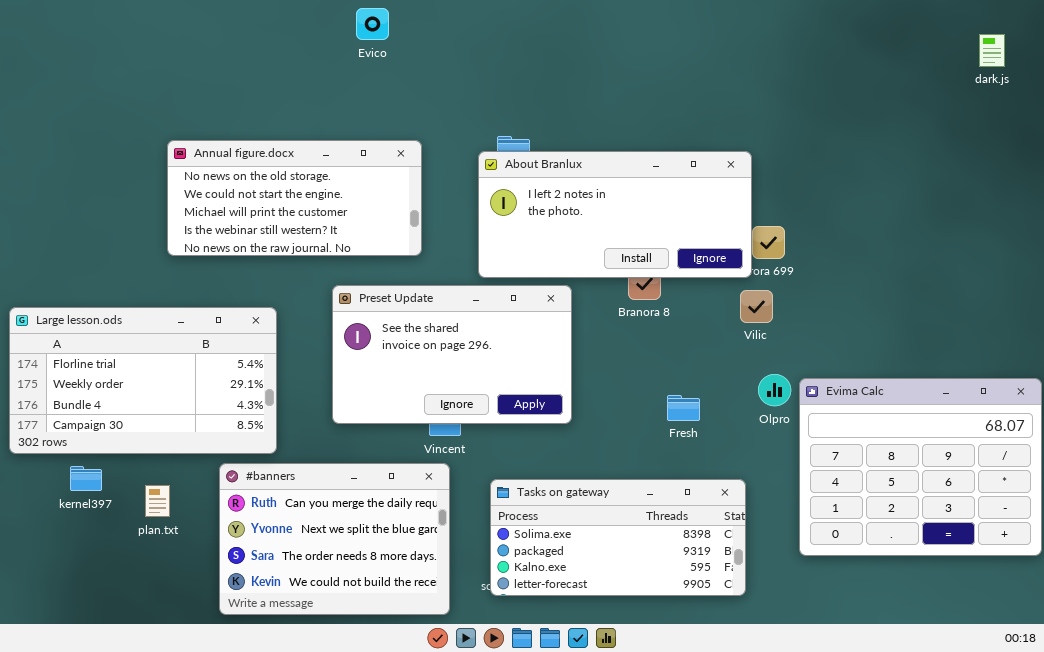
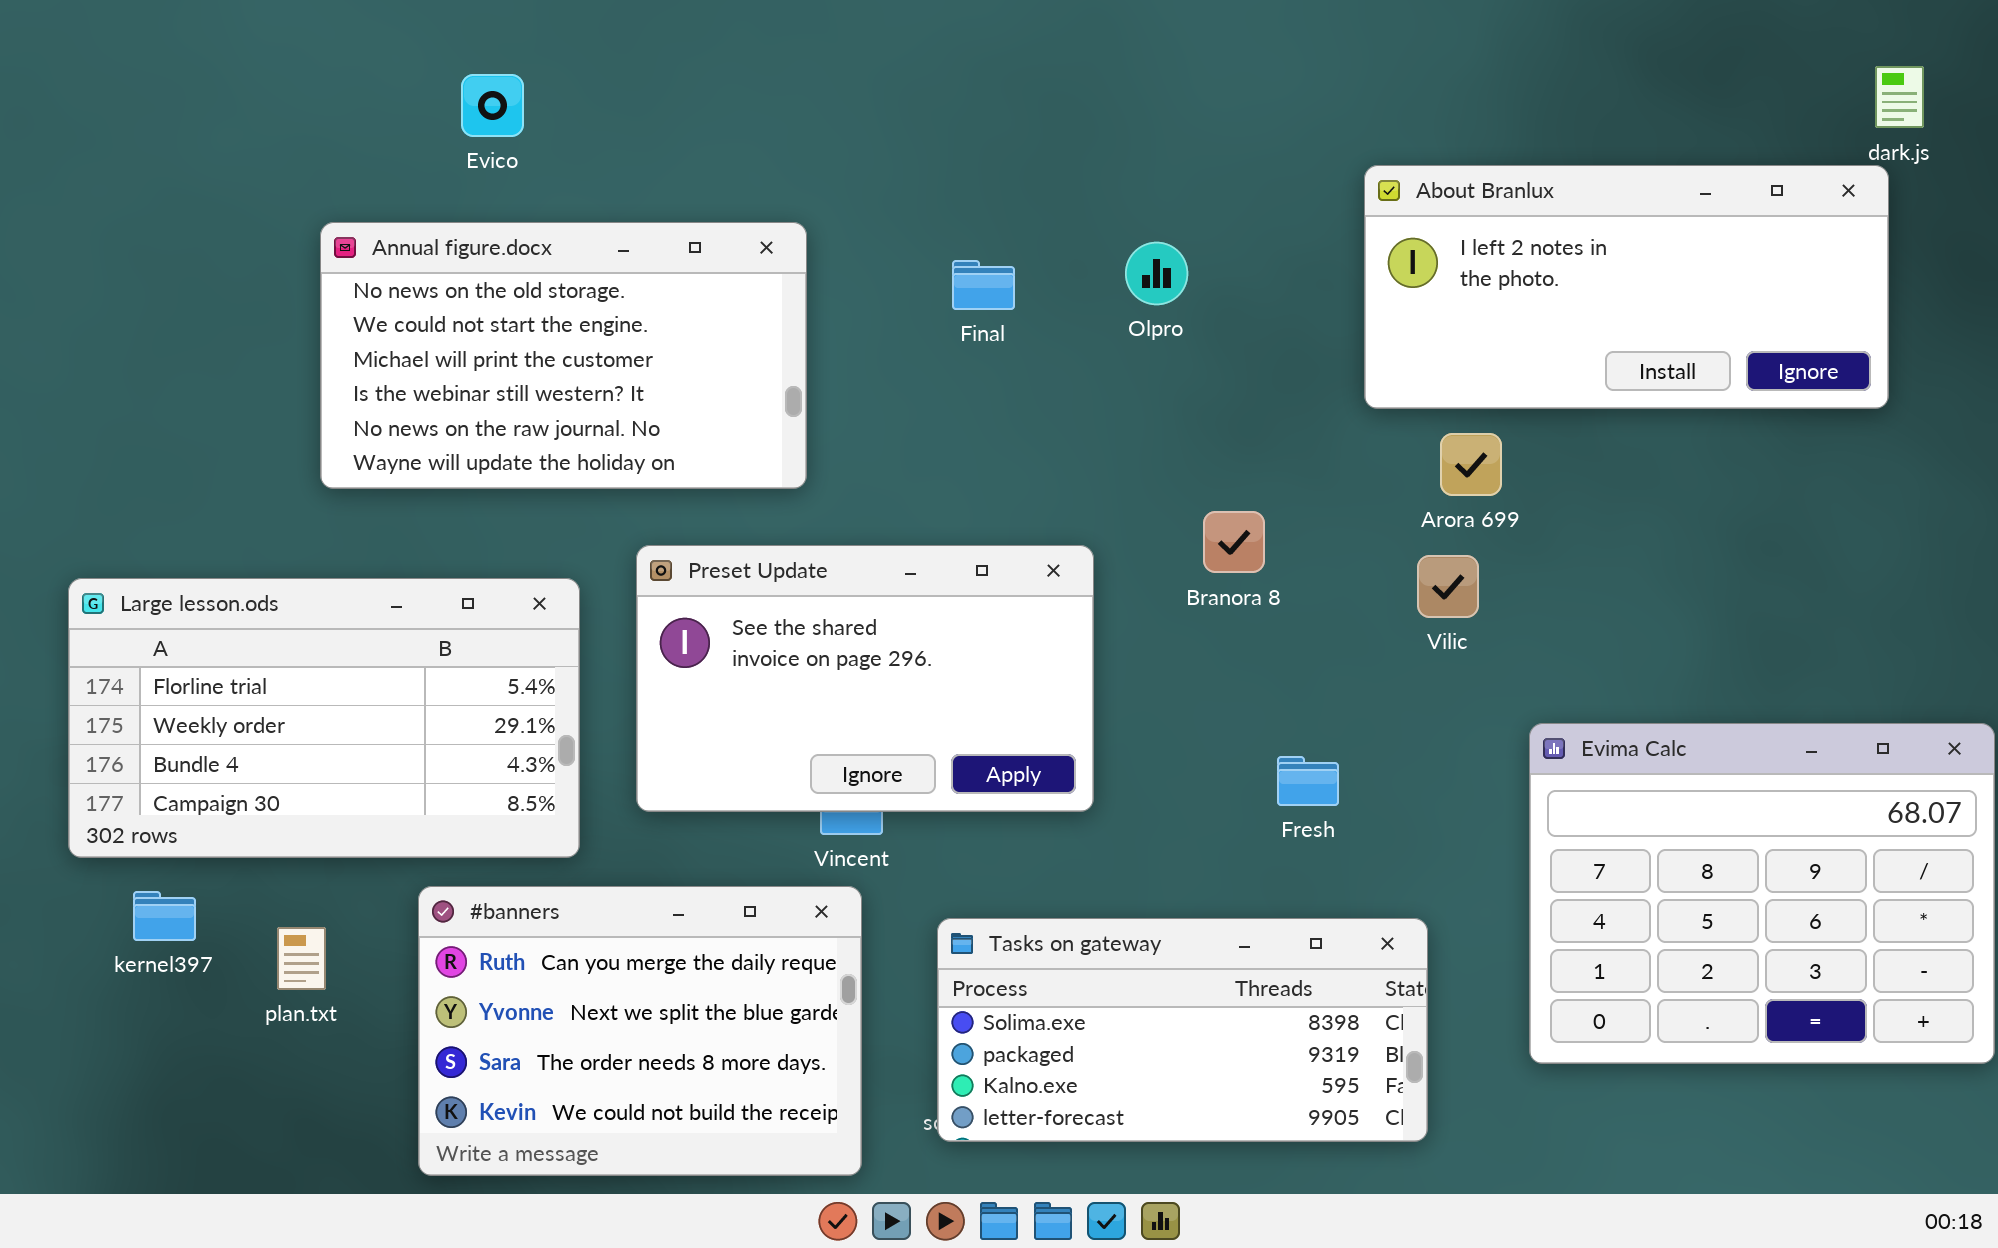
Evico: [356,8,389,40] -> [461,74,524,137], moved
Annual figure.docx: [167,140,422,256] -> [320,222,807,489], resized
About Branlux: [478,151,752,278] -> [1364,165,1889,409], moved
Large lesson.ods: [9,307,277,454] -> [68,578,580,858], moved
Olpro: [758,374,791,406] -> [1125,242,1188,305], moved

